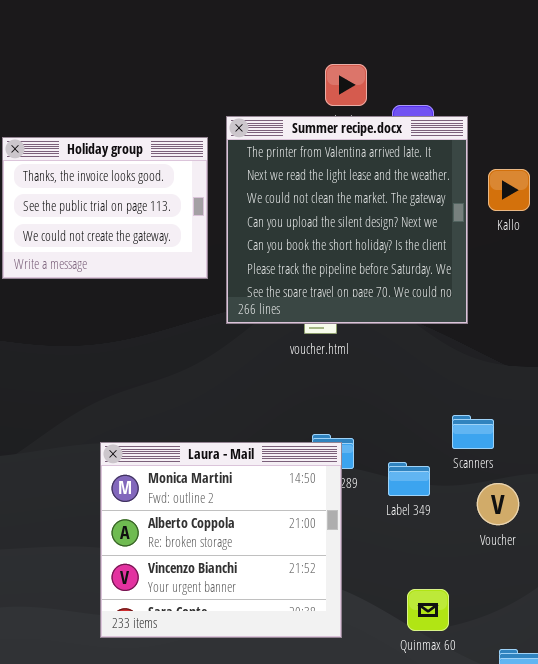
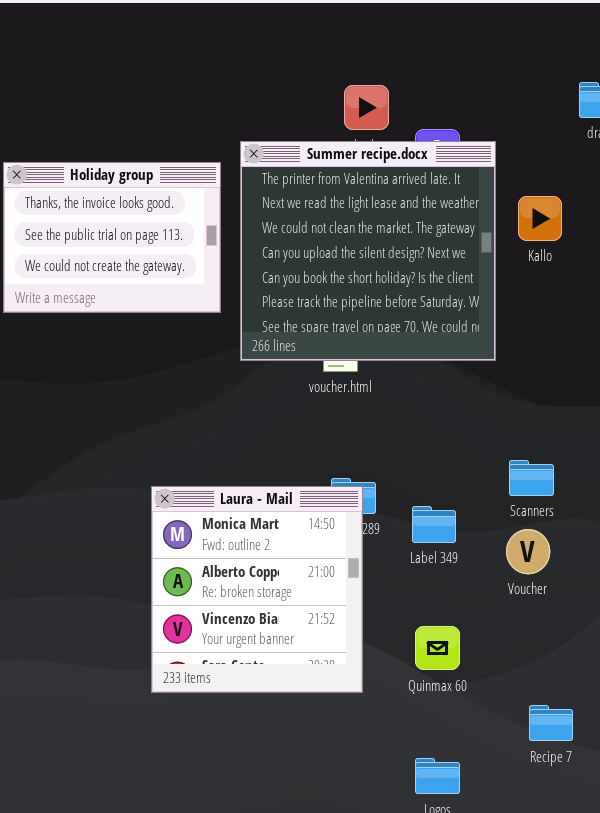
Scanners: [452,415,494,449] -> [509,460,554,496], moved
Laura - Mail: [100,442,342,638] -> [151,486,363,693], resized
Quinmax 60: [407,589,449,631] -> [415,626,460,670], moved

